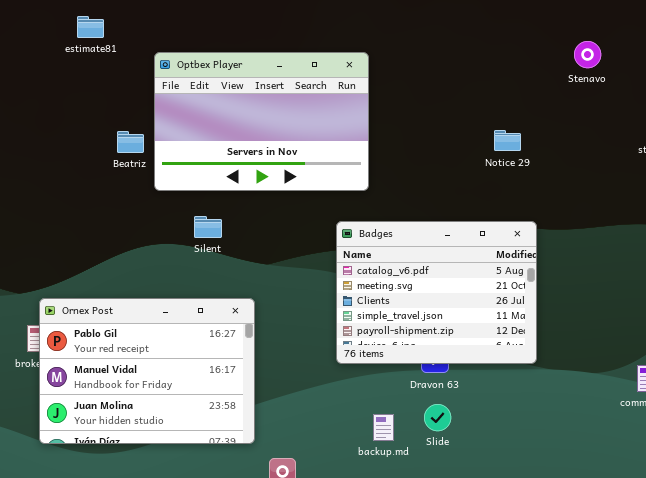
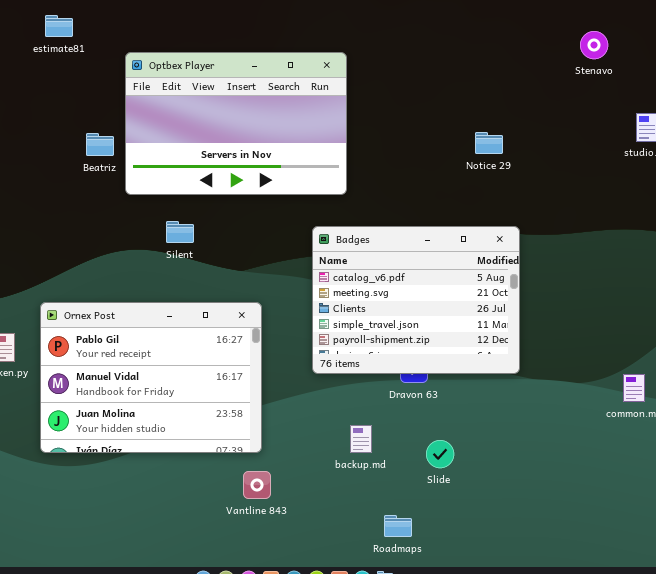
Stenavo: [574,41,601,68] -> [580,31,608,59], moved
Ornex Post: [39,298,255,444] -> [40,302,262,453], moved
Slide: [424,404,451,431] -> [426,440,454,468], moved

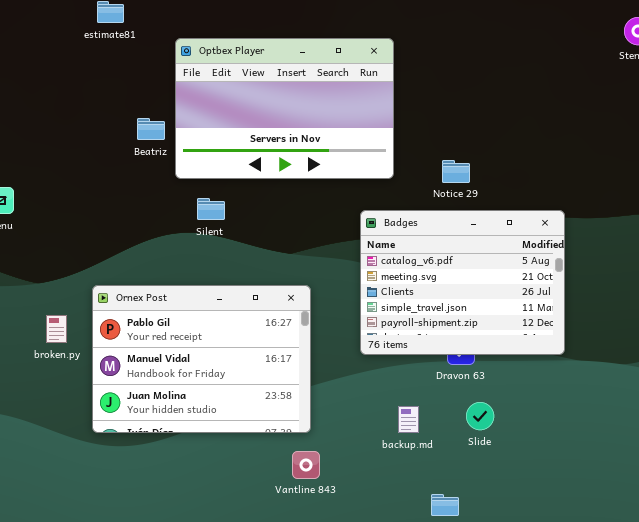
Notice 29: [475,132,503,154] -> [442,160,470,183], moved
Silent: [166,221,194,243] -> [197,198,225,220], moved
Slide: [426,440,454,468] -> [466,402,494,430], moved

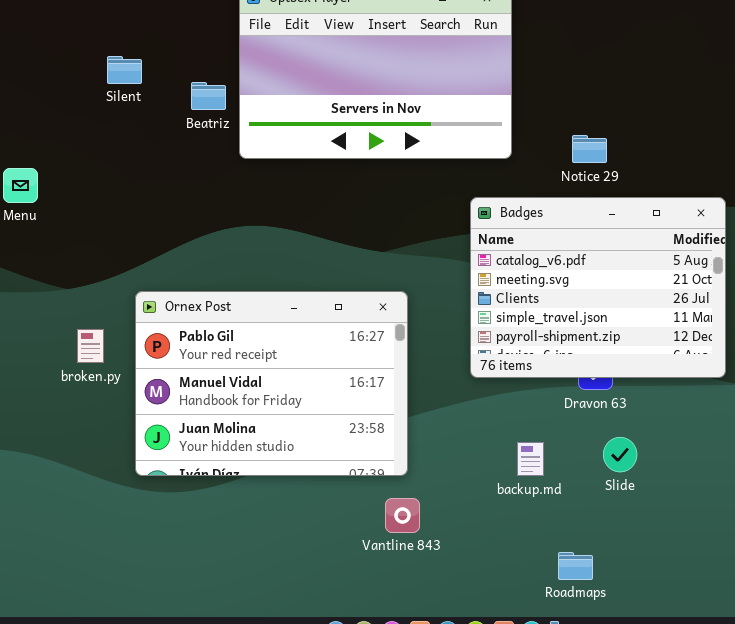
Silent: [197,198,225,220] -> [107,56,142,84], moved

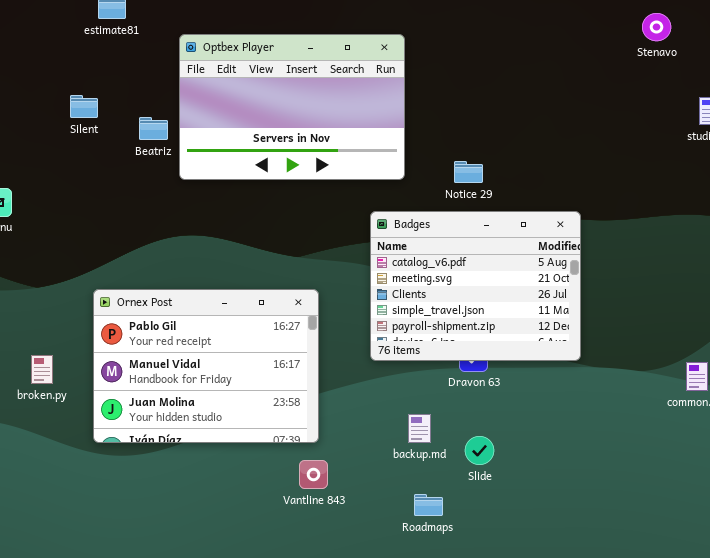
broken.py: [77,329,104,363] -> [31,355,53,384], moved
Slide: [603,437,637,472] -> [465,436,494,465], moved
Roadmaps: [558,552,593,580] -> [414,494,443,516], moved

